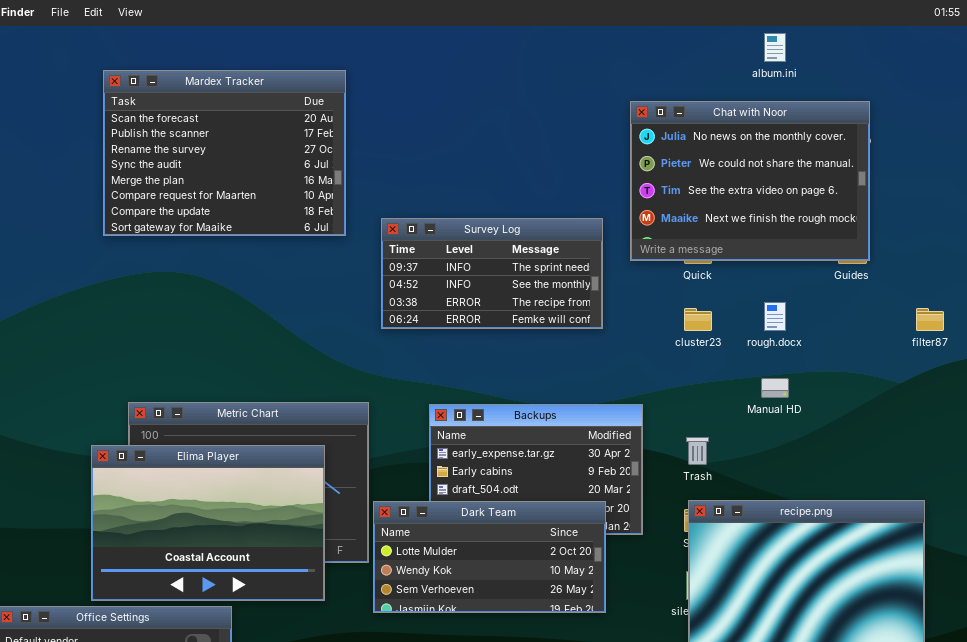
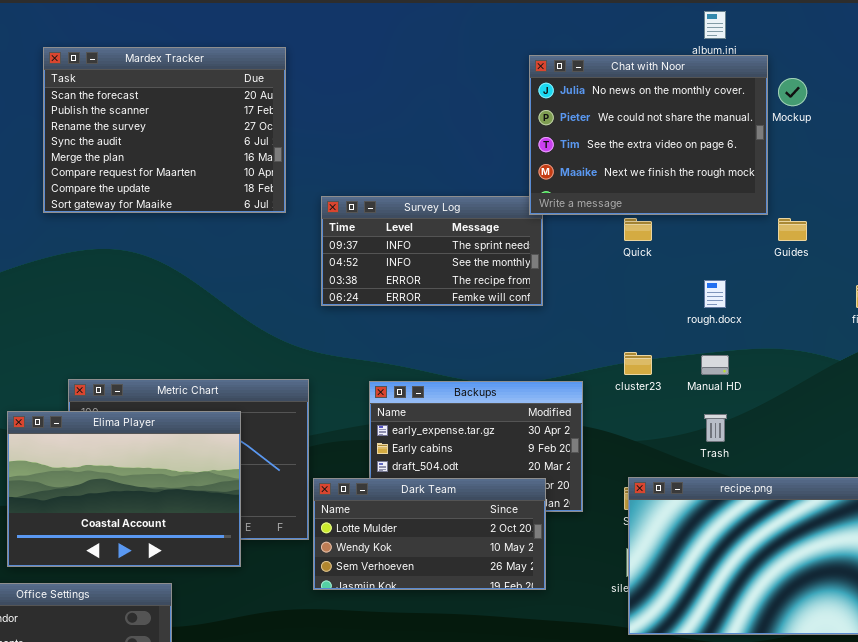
Chat with Noor: [630,101,870,261] -> [529,55,768,215], moved
cluster23: [684,308,712,331] -> [624,352,652,375], moved
Trash: [686,437,709,465] -> [704,414,727,442], moved
Elima Player: [91,445,325,601] -> [7,411,241,567], moved

